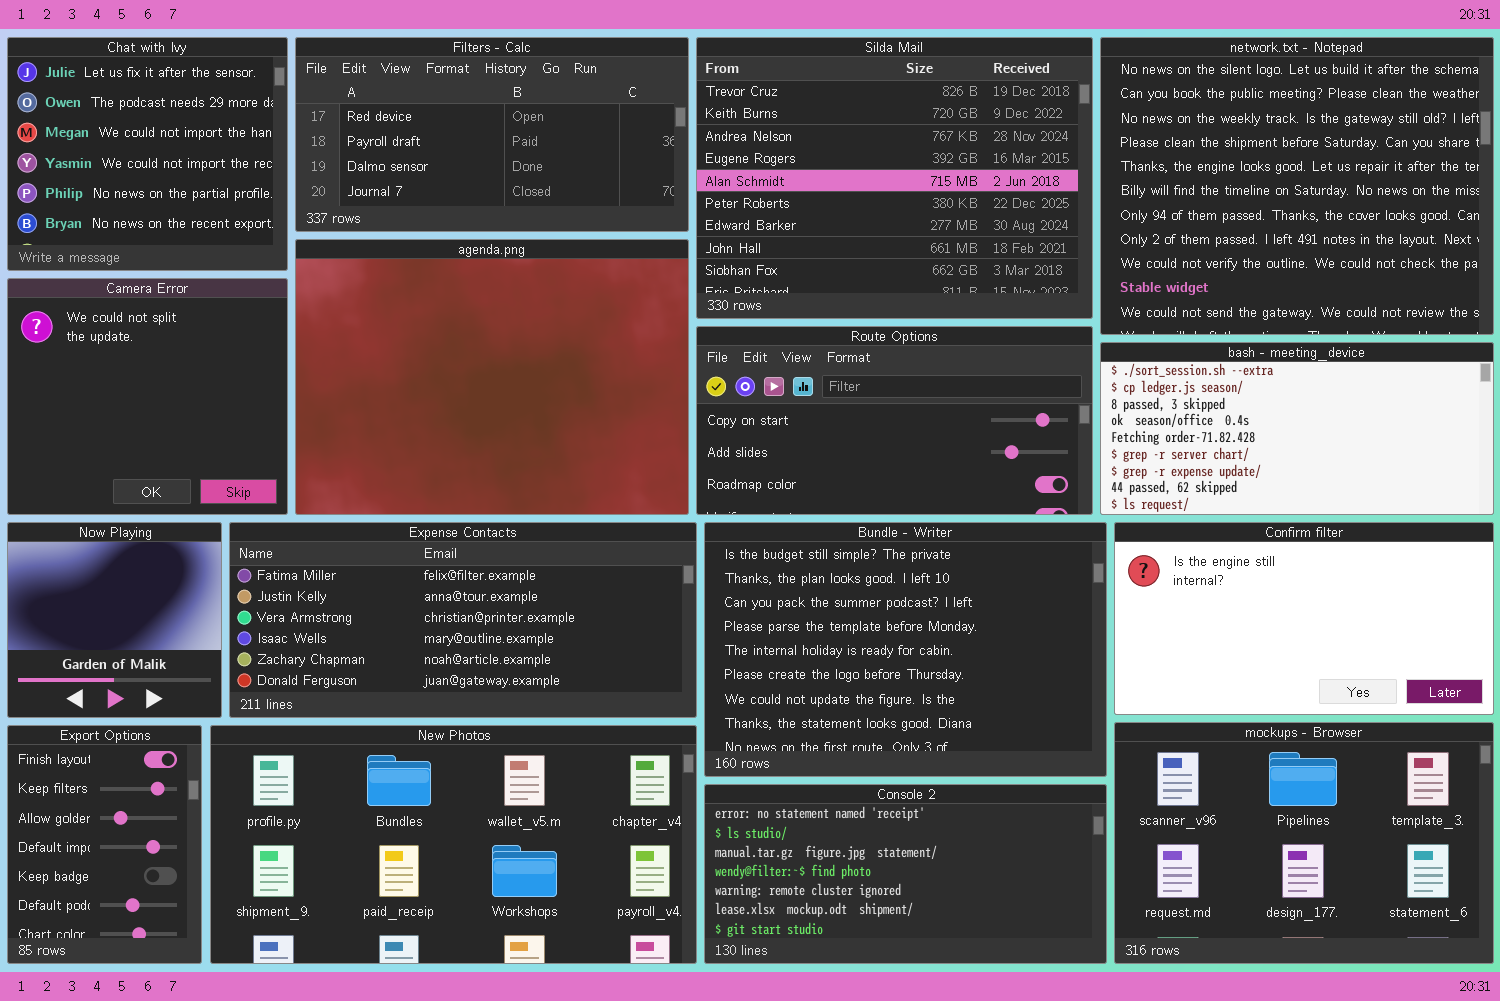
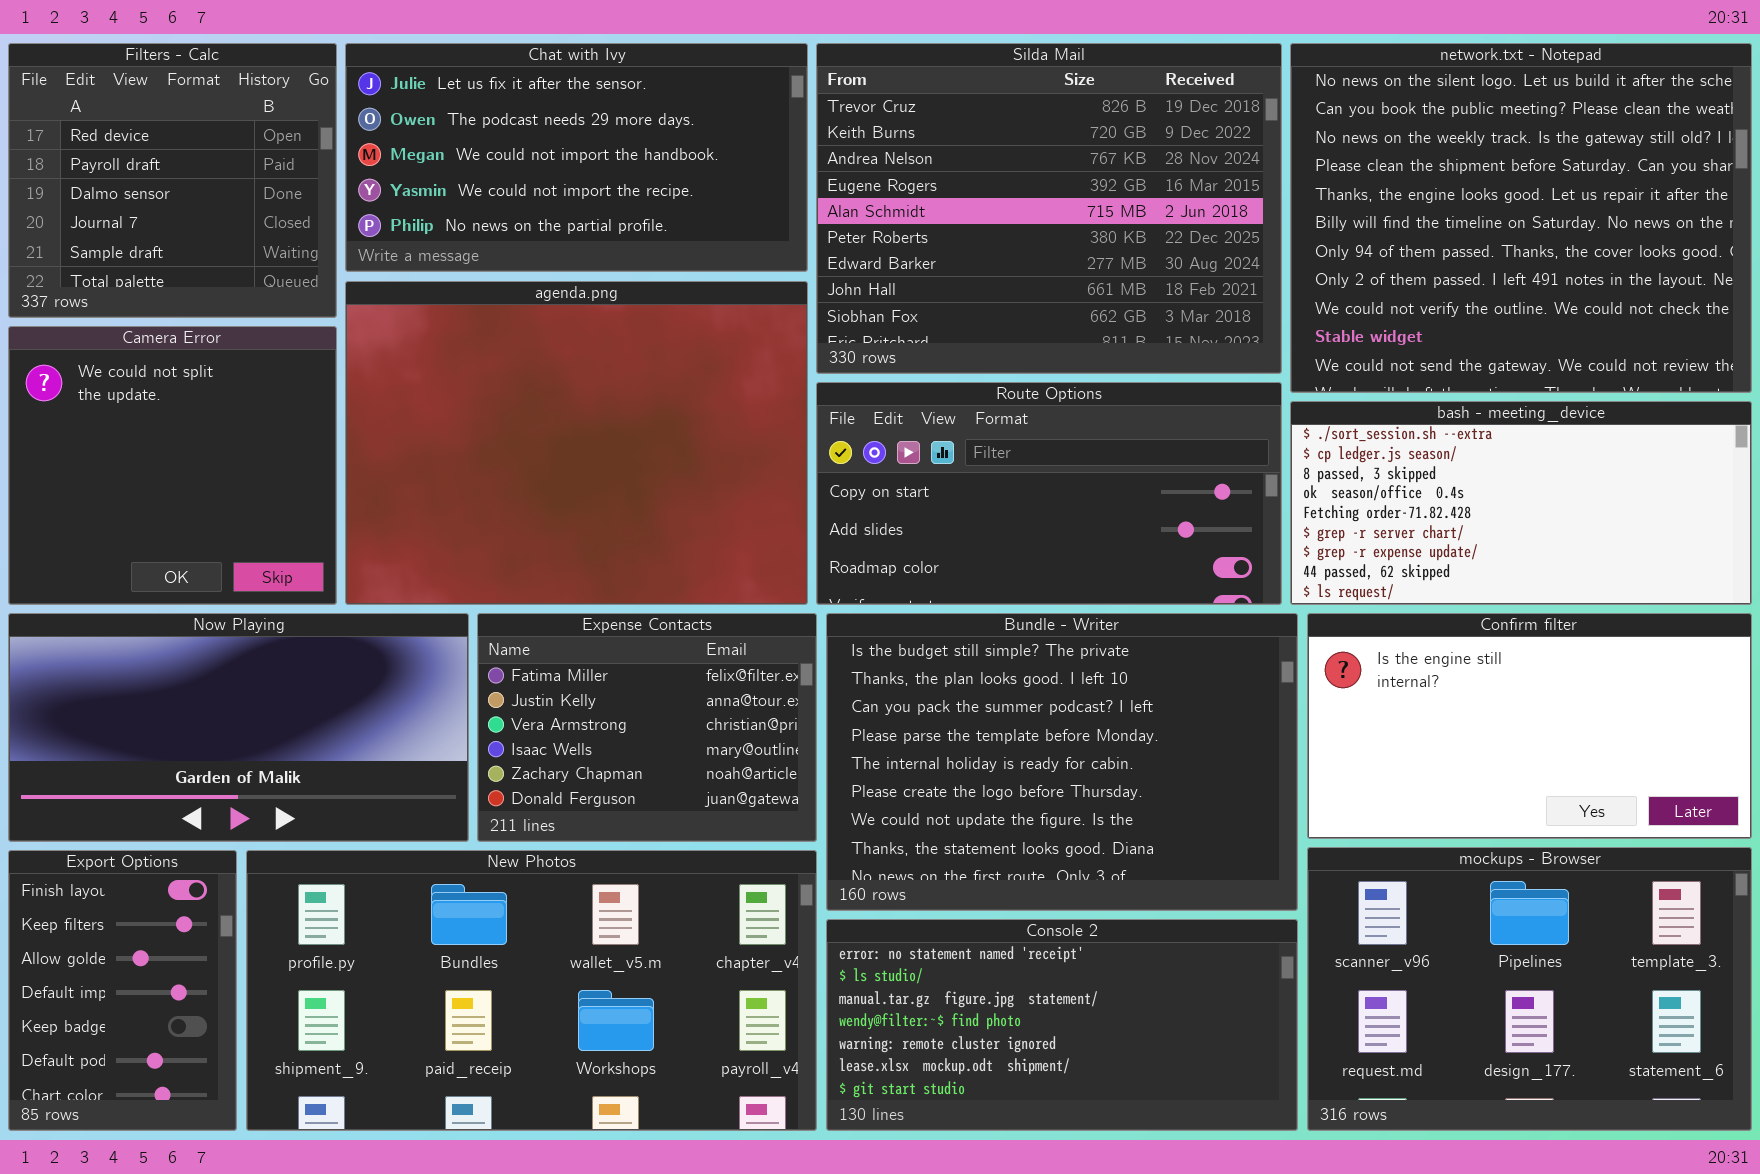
Chat with Ivy: [7,37,288,271] -> [345,43,808,272], moved, resized
Filters - Calc: [295,37,689,232] -> [8,43,337,318], moved, resized
Now Playing: [7,522,222,718] -> [8,613,469,842], resized
Expense Contacts: [229,522,697,718] -> [477,613,817,842], resized

